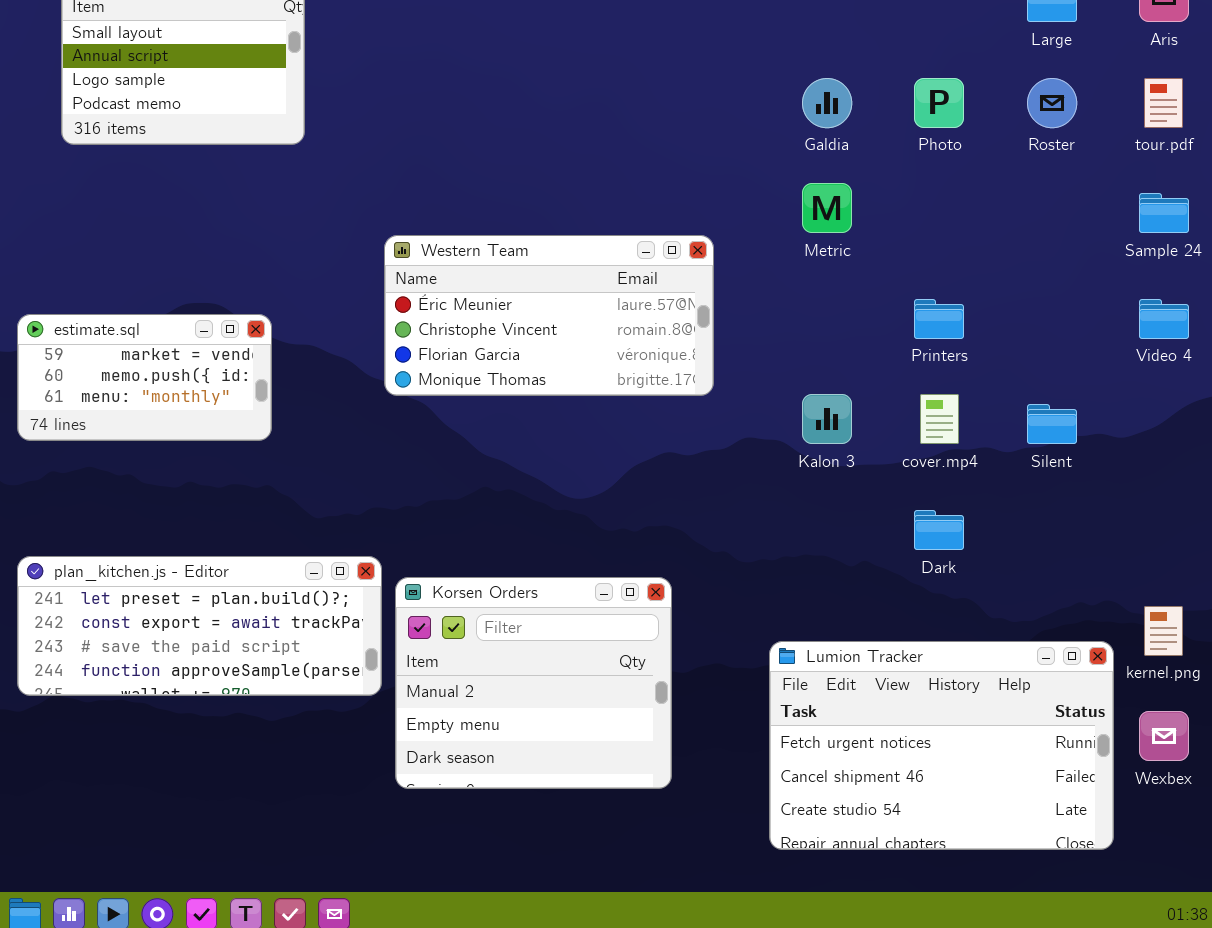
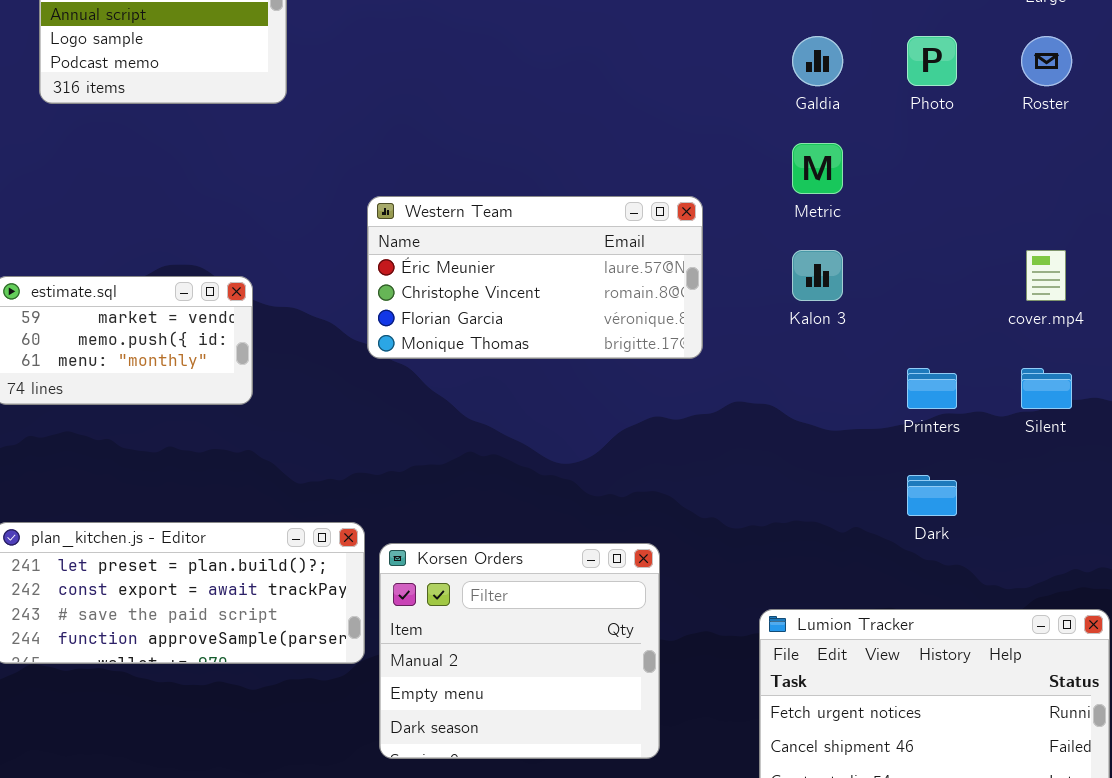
Printers: [914,299,964,339] -> [907,368,957,409], moved
Kalon 3: [802,394,852,444] -> [792,250,843,301], moved
cover.mp4: [920,394,959,444] -> [1026,250,1066,301], moved

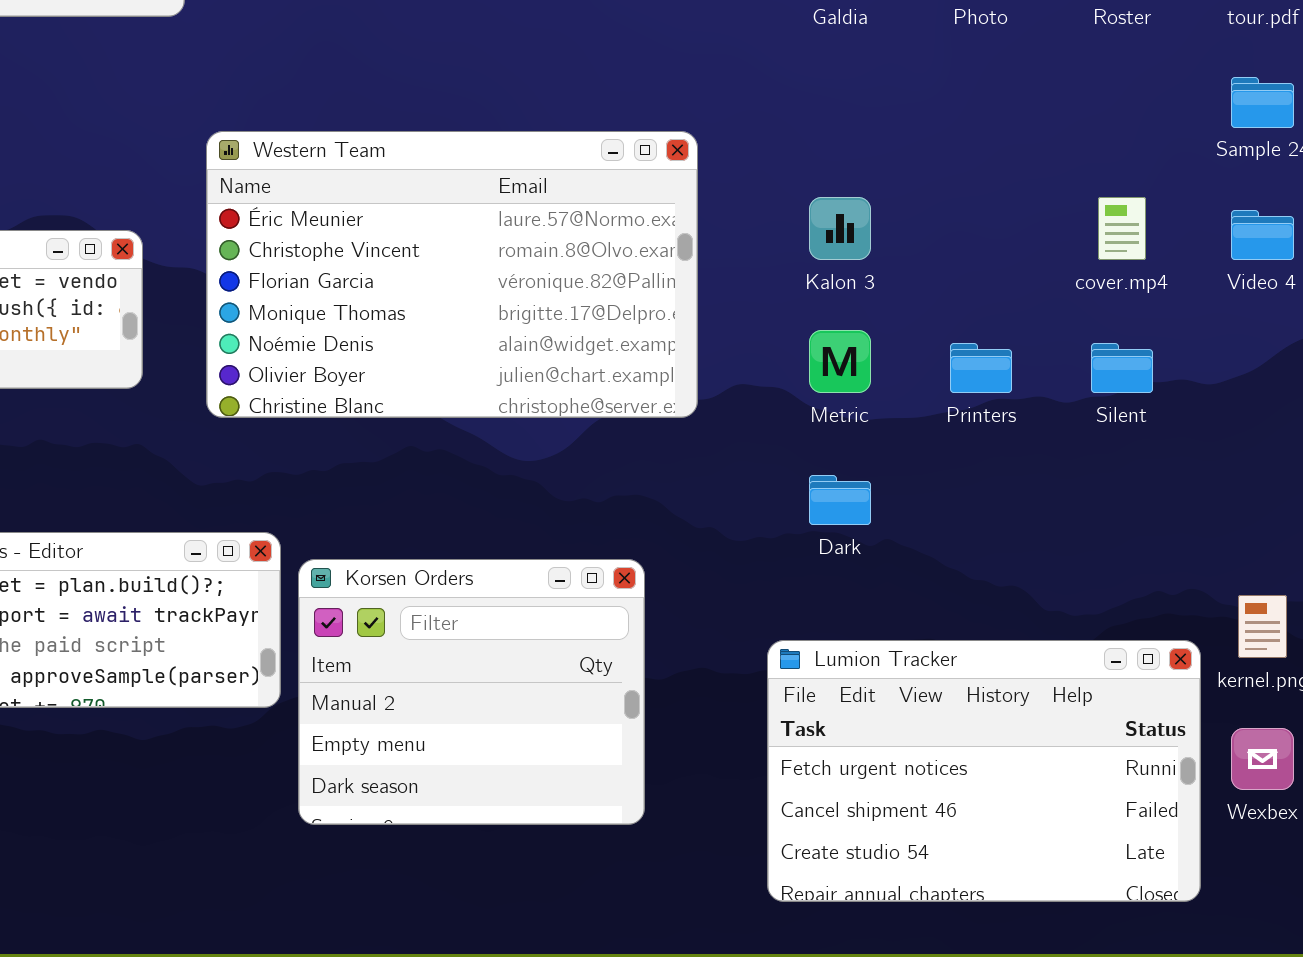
Metric: [792,143,843,194] -> [809,330,871,393], moved
Western Team: [367,196,703,359] -> [206,131,698,418], resized
Dark: [907,475,957,516] -> [809,475,871,525], moved

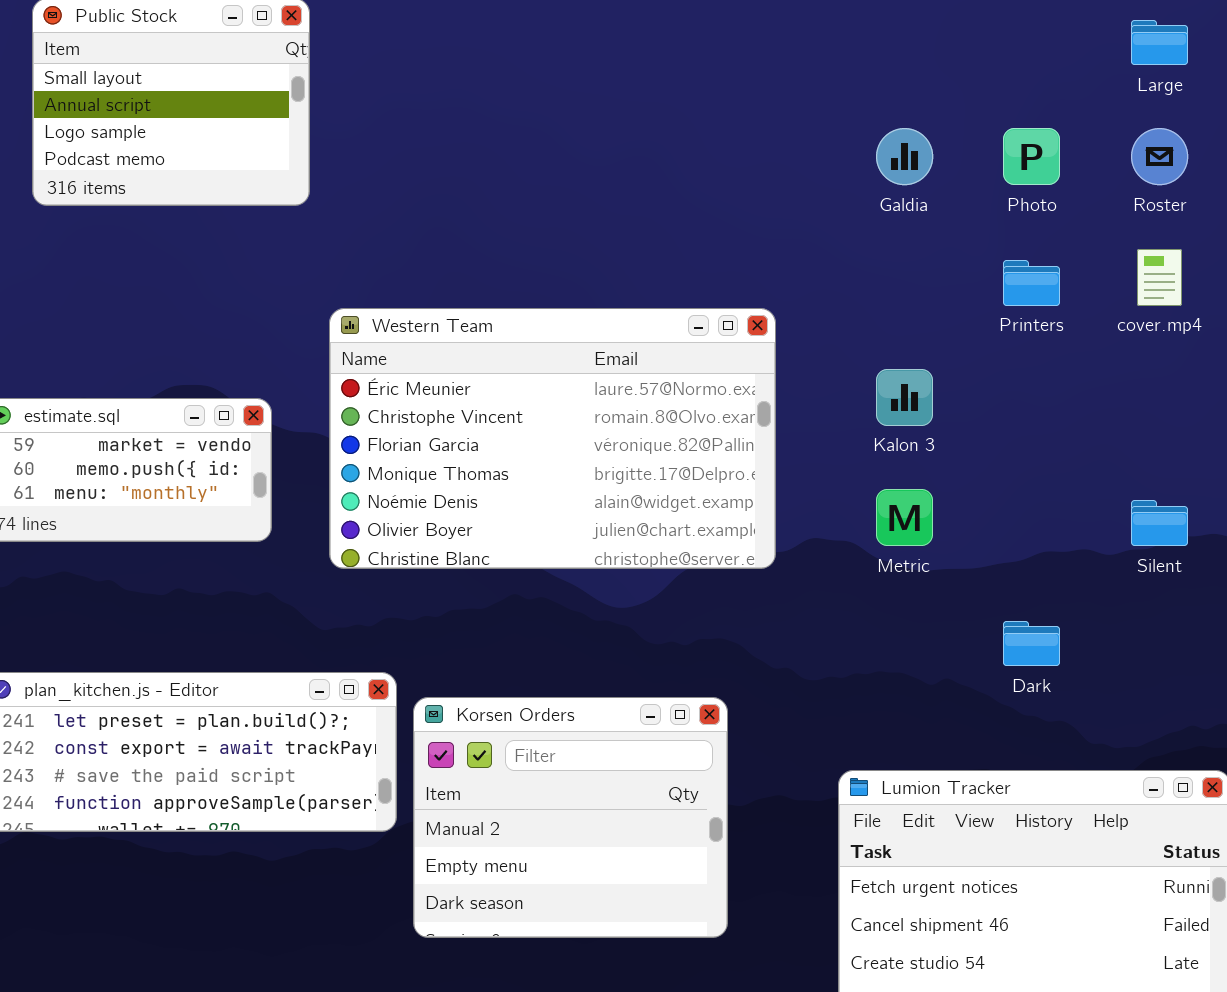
cover.mp4: [1098,197,1146,260] -> [1137,249,1182,306], moved
Printers: [950,343,1012,393] -> [1003,260,1060,306], moved
Dark: [809,475,871,525] -> [1003,621,1060,666], moved

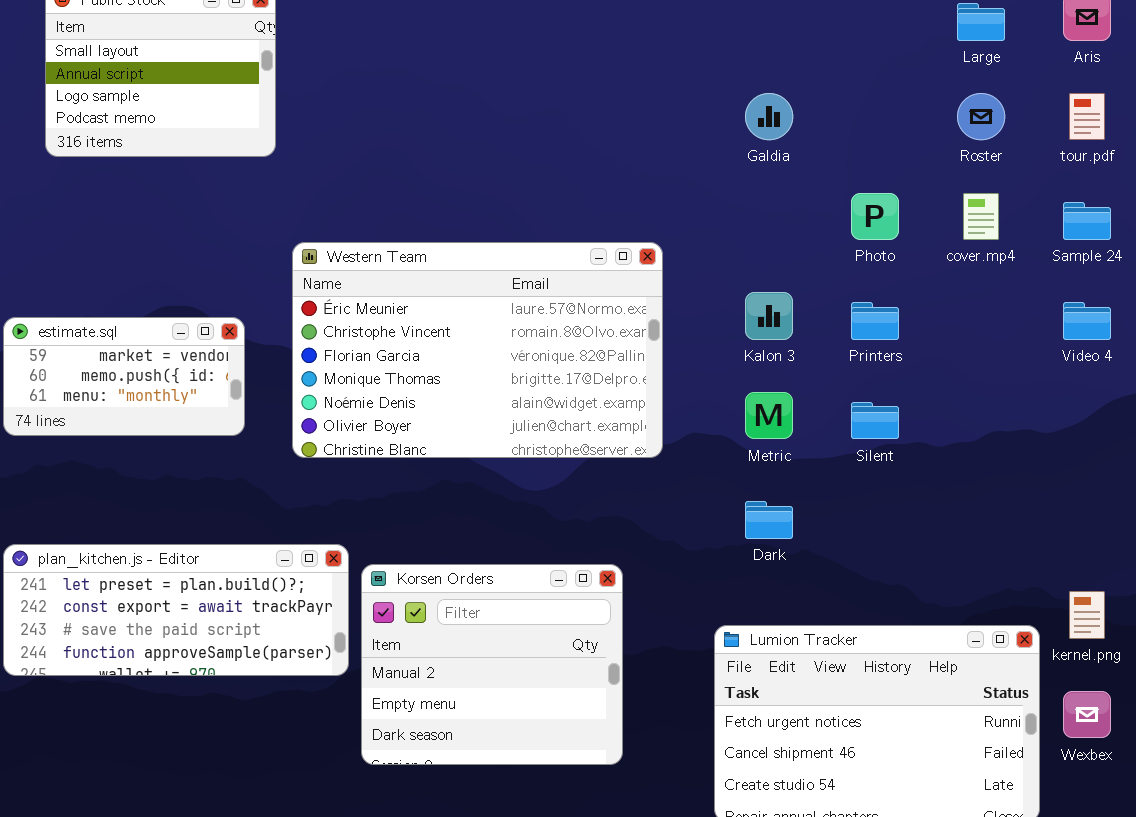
Photo: [1003,128,1060,185] -> [851,193,899,240], moved
Printers: [1003,260,1060,306] -> [851,302,899,340], moved
Silent: [1131,500,1188,546] -> [851,402,899,439], moved
Dark: [1003,621,1060,666] -> [745,501,793,539], moved

